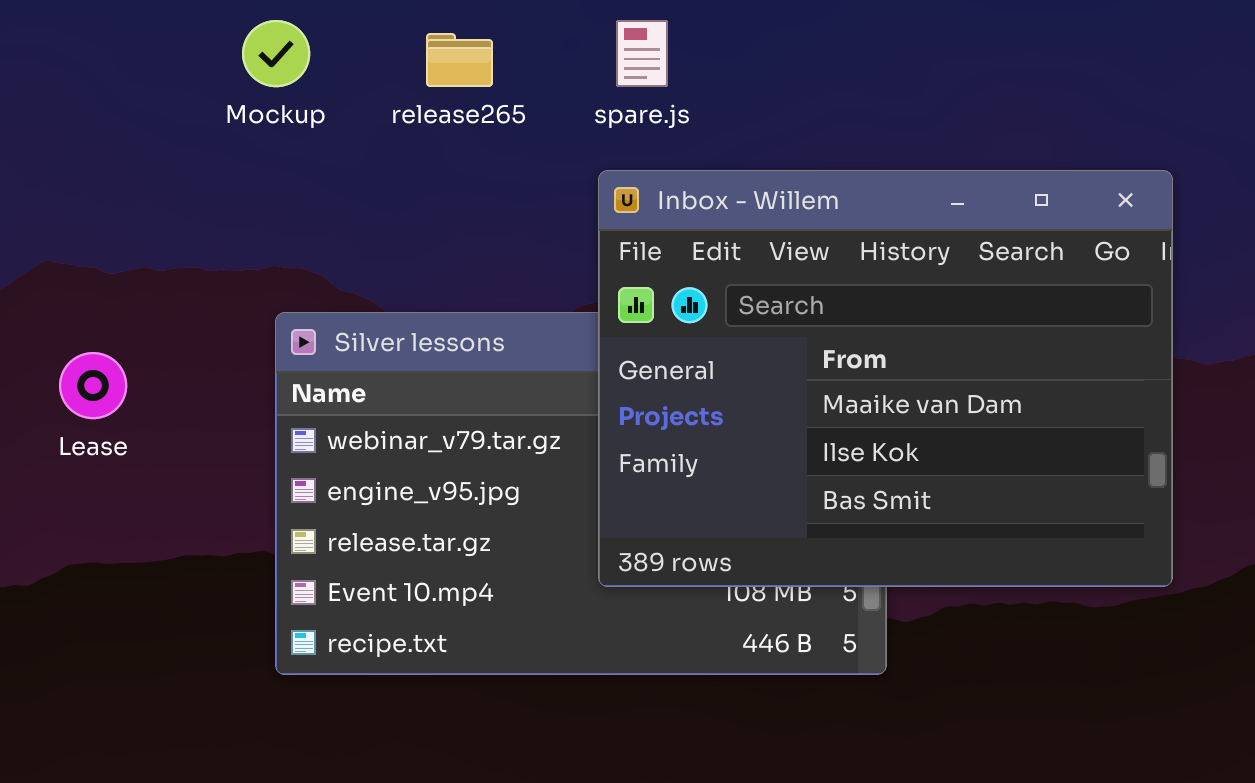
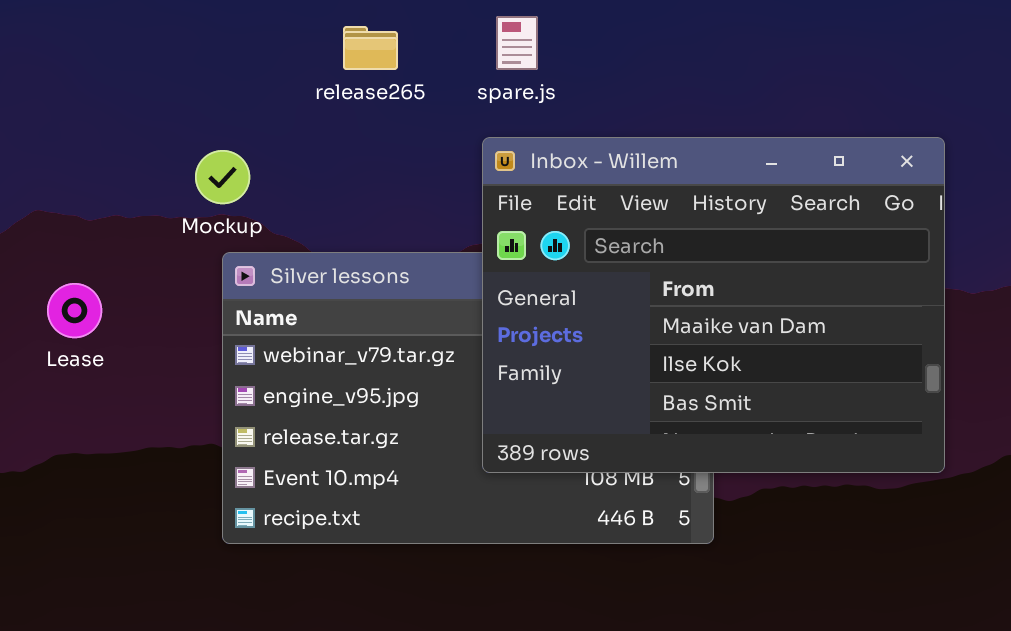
Mockup: [242,20,310,87] -> [195,150,250,204], moved

